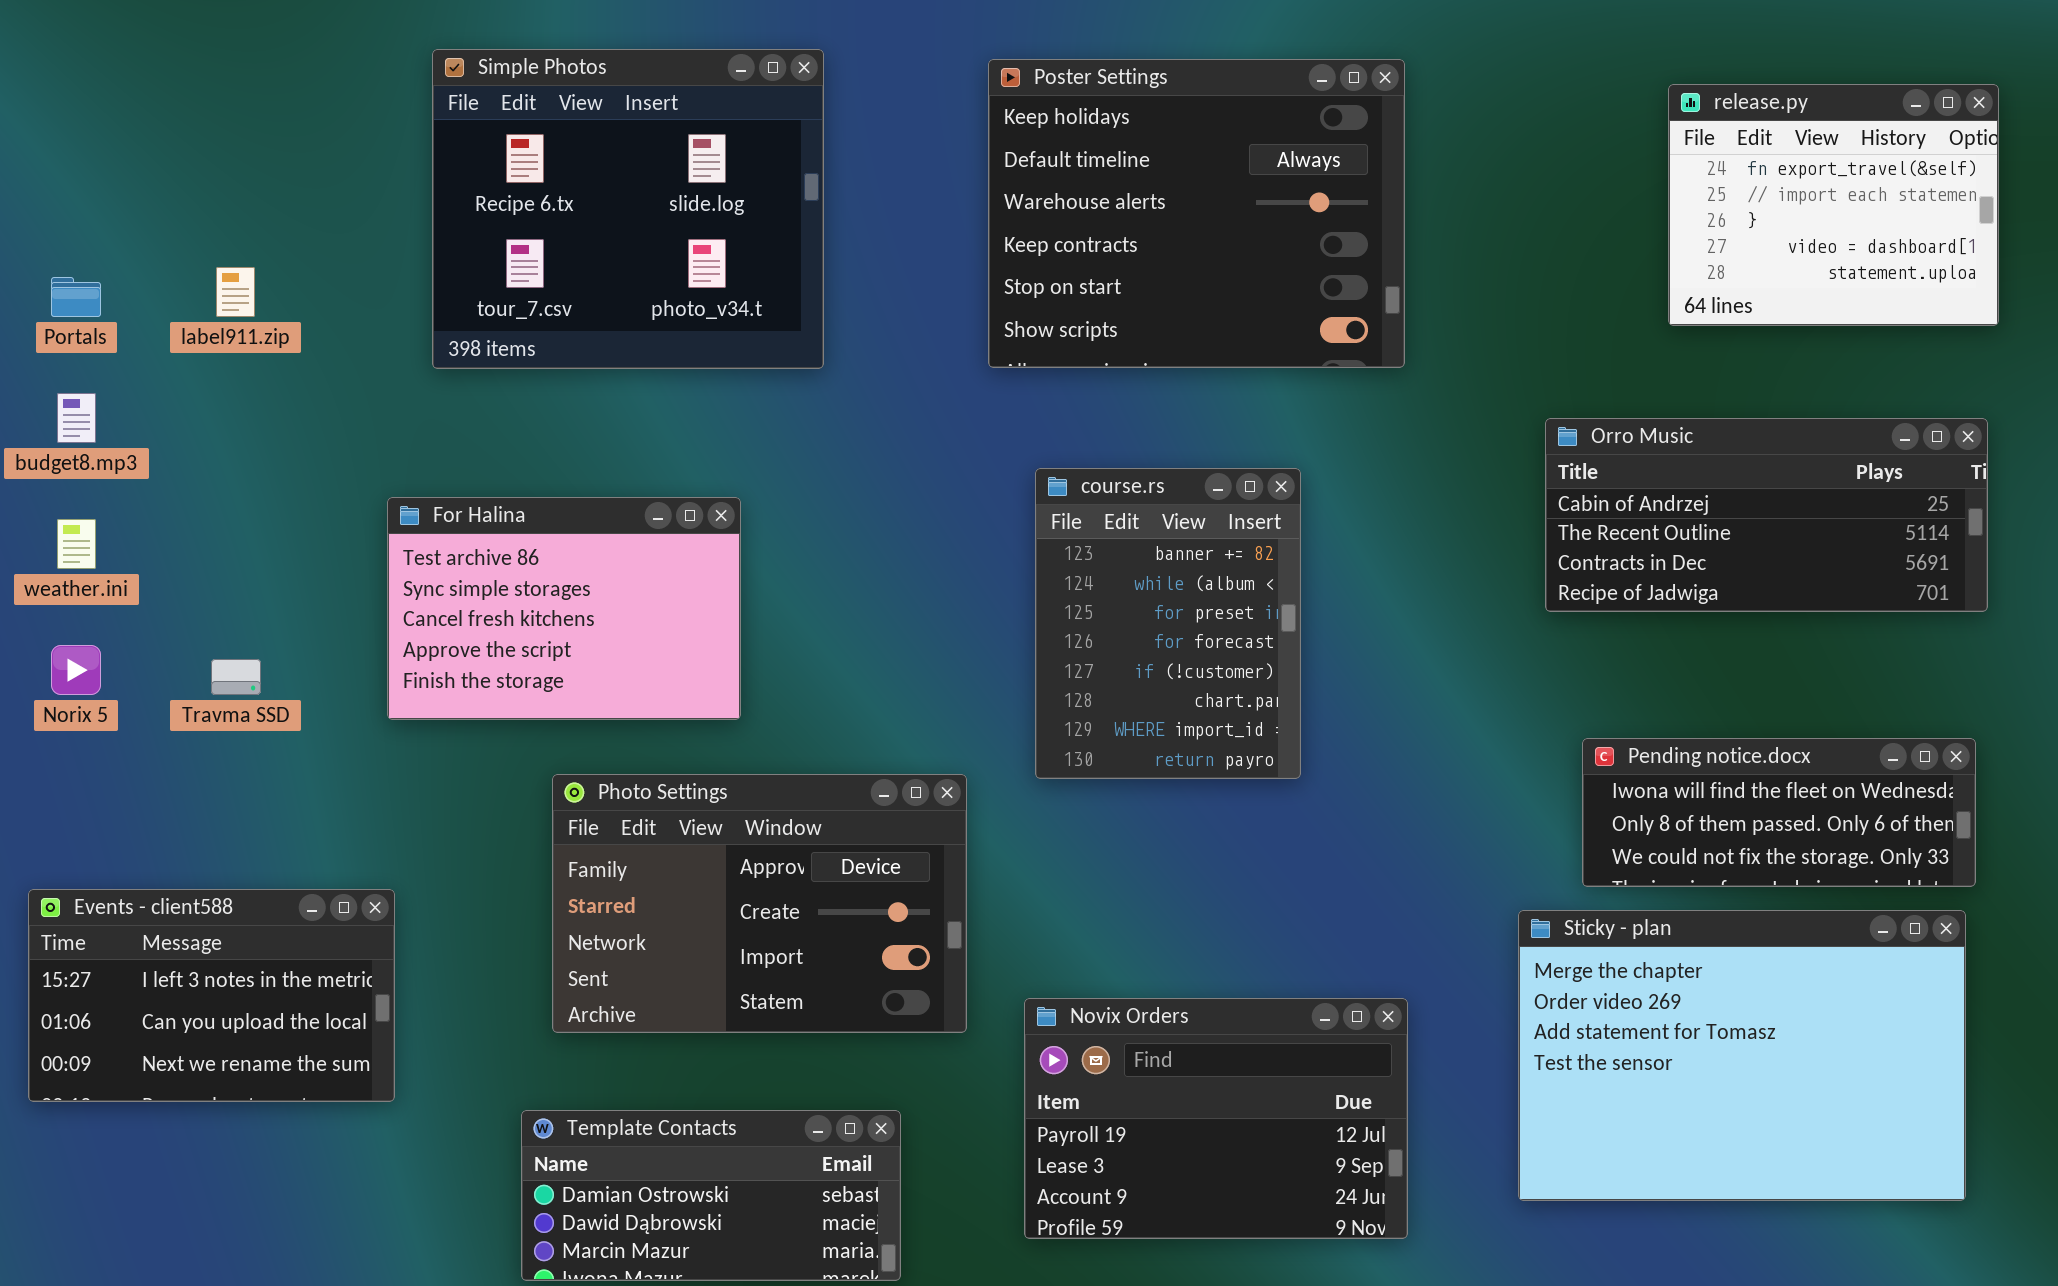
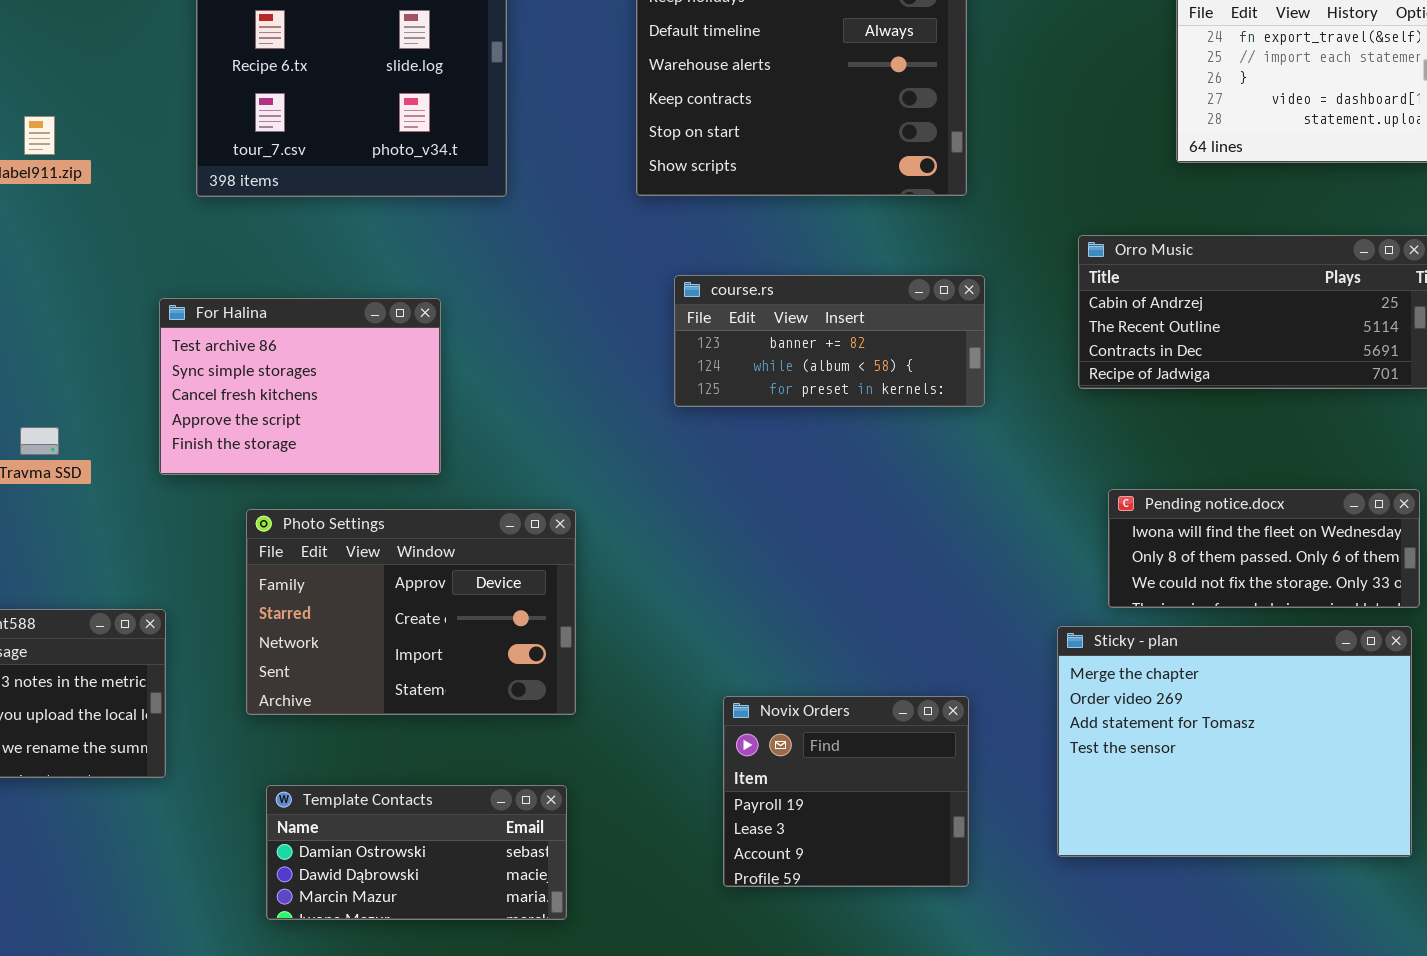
course.rs: [1035,468,1301,779] -> [674,275,985,407], resized
Photo Settings: [552,774,967,1033] -> [246,509,576,715], moved
Novix Orders: [1024,998,1408,1239] -> [723,696,969,887], resized

